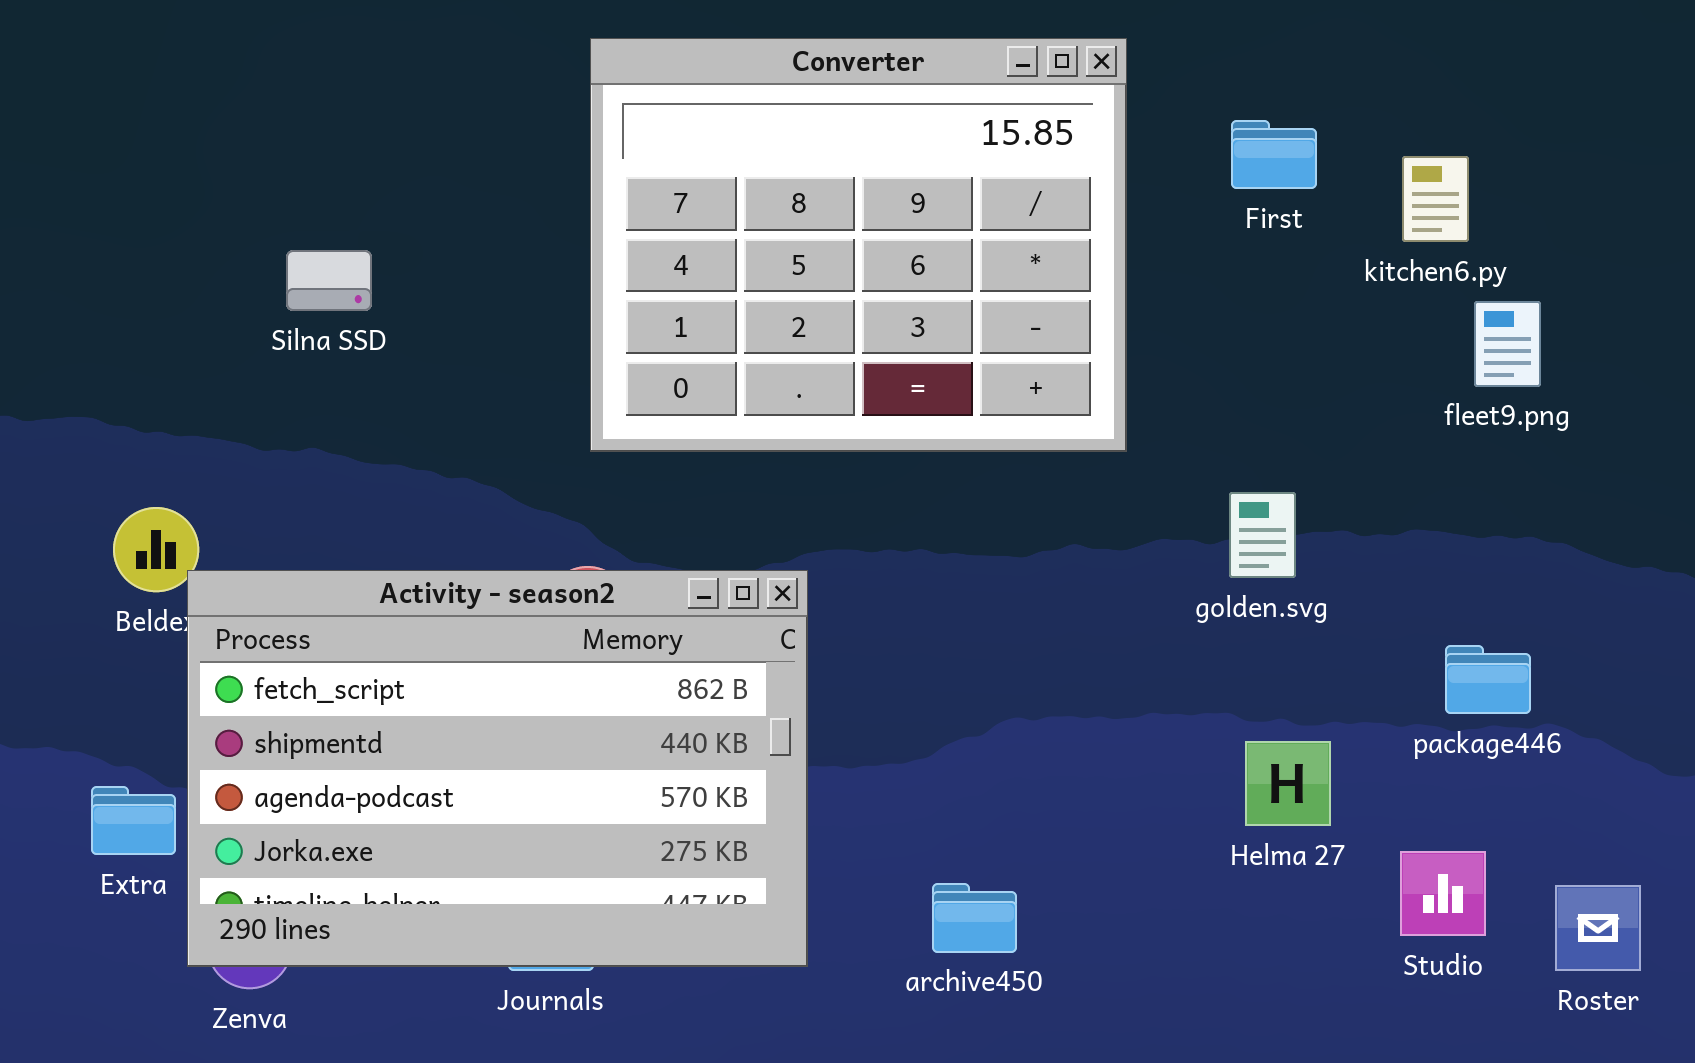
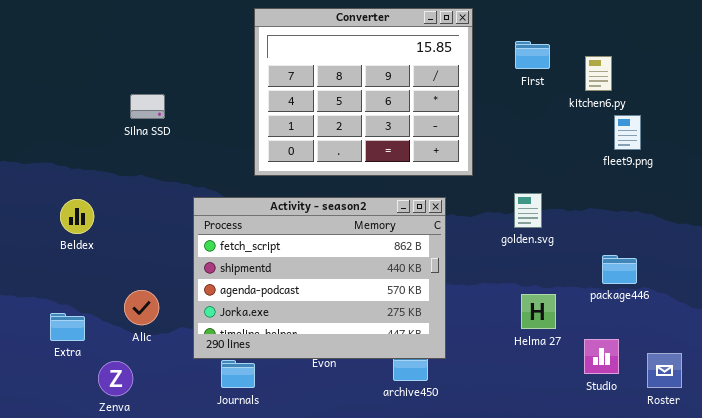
Activity - season2: [187,570,808,967] -> [193,197,446,359], moved

